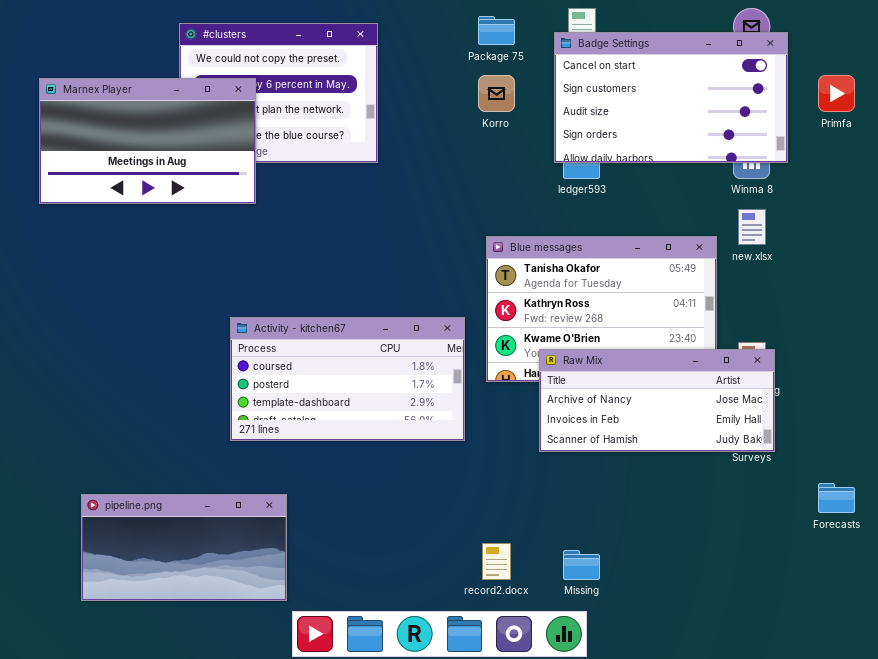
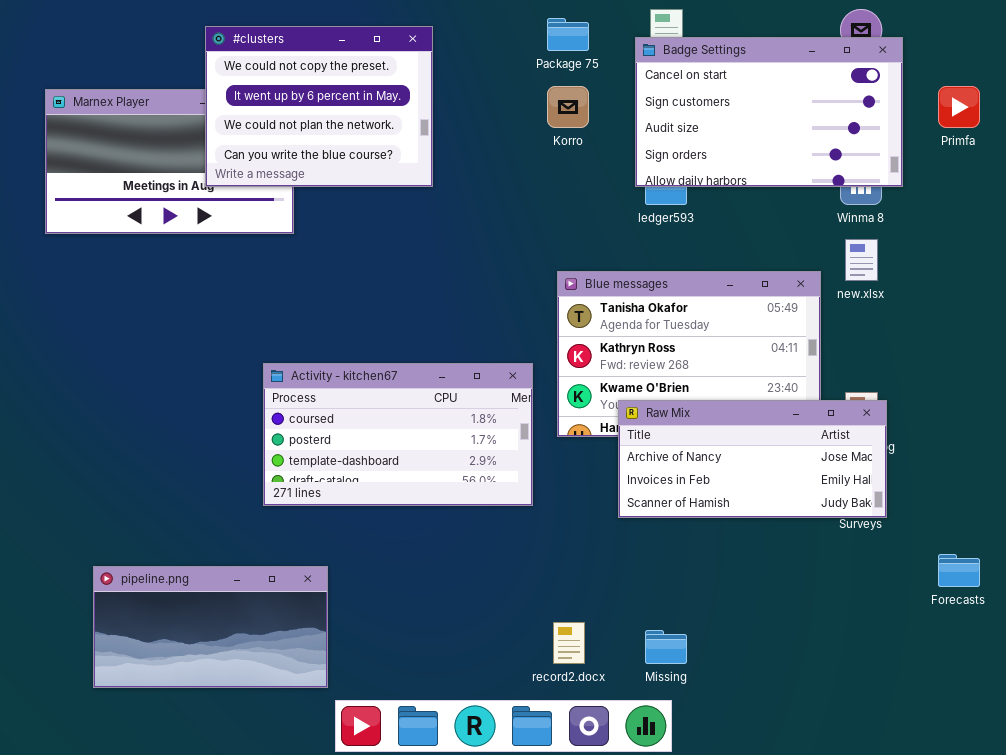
#clusters: [179,23,378,163] -> [205,26,433,187], raised

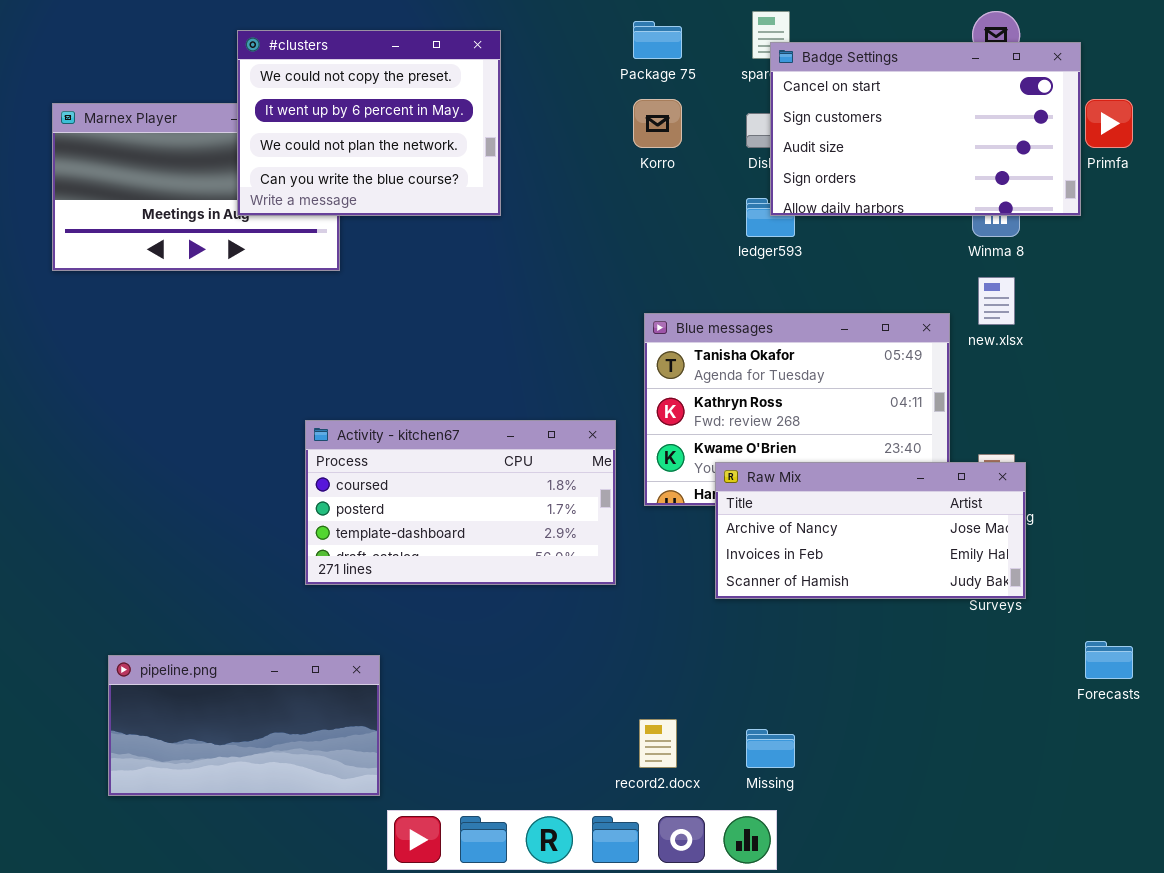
Badge Settings: [635,37,903,187] -> [770,42,1081,216], moved

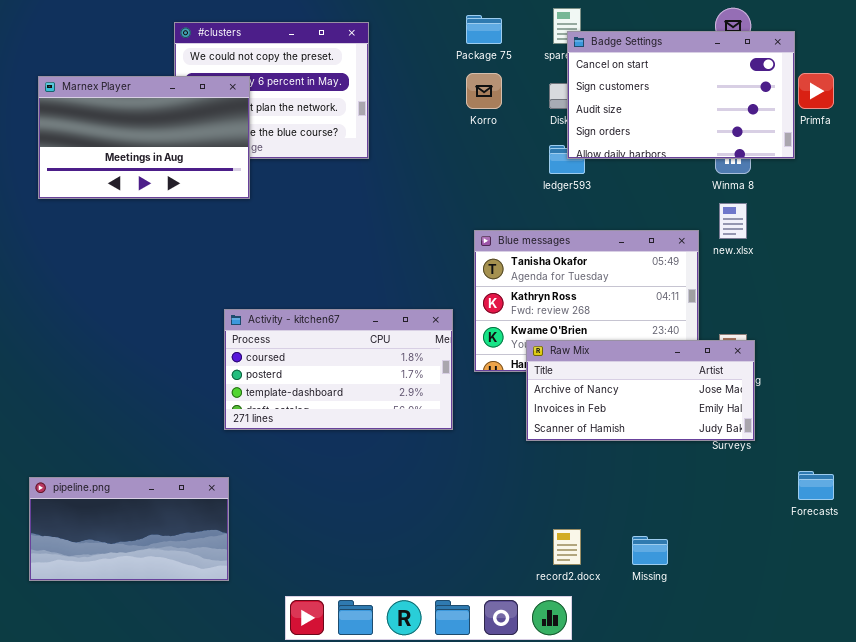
Marnex Player: [52,103,340,271] -> [38,76,250,199], raised
pipeline.png: [108,655,380,796] -> [29,477,229,581], moved
record2.docx: [639,719,677,768] -> [553,529,581,565], moved
Missing: [746,729,795,768] -> [632,536,668,565], moved

